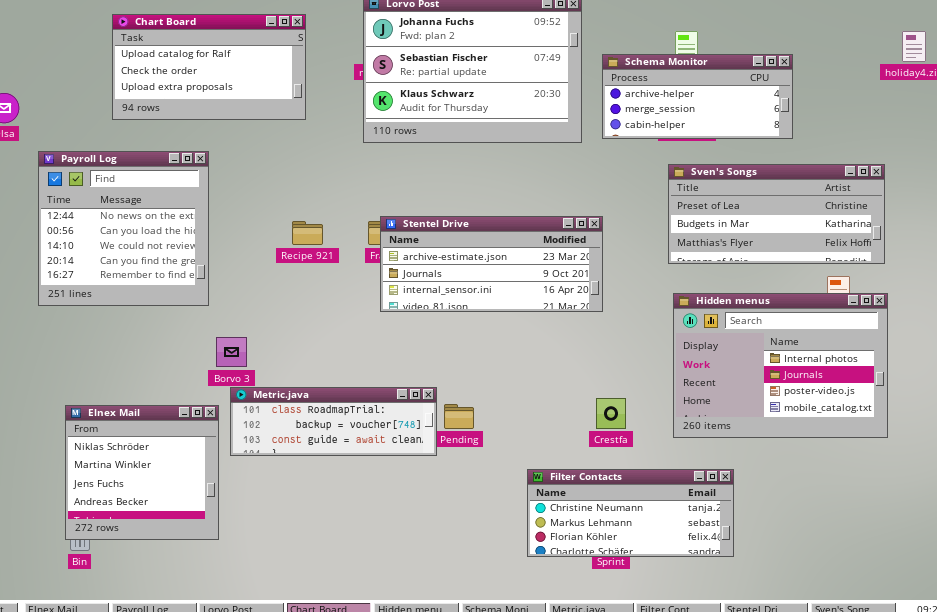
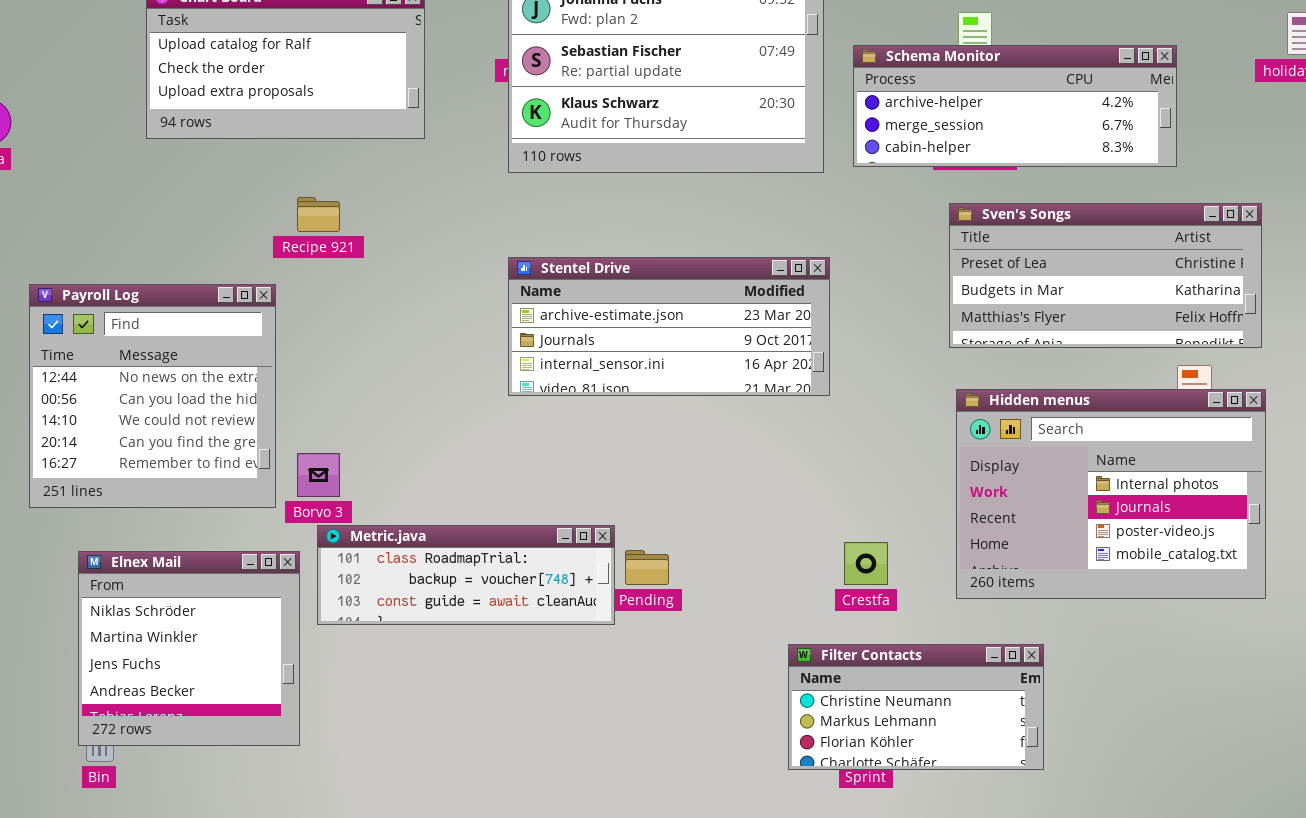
Schema Monitor: [602,54,793,139] -> [853,45,1177,167], resized
Payroll Log: [38,151,209,306] -> [29,284,276,508], moved
Stentel Drive: [380,216,603,312] -> [508,257,830,396], moved
Recipe 921: [292,221,323,245] -> [297,197,340,232], moved
Filter Contacts: [527,469,734,557] -> [788,644,1044,770], resized

